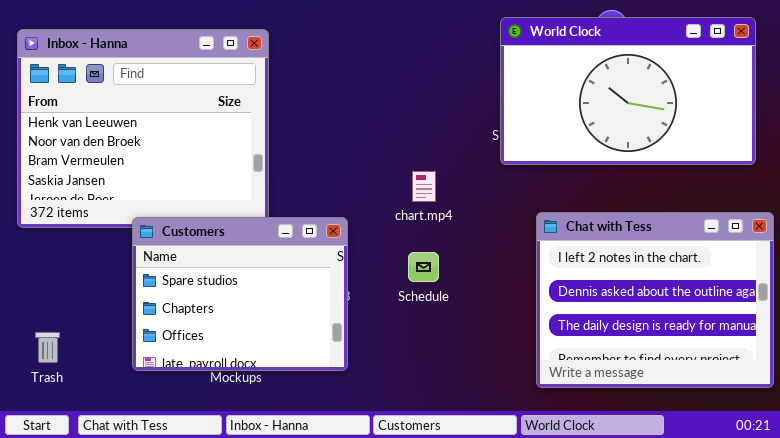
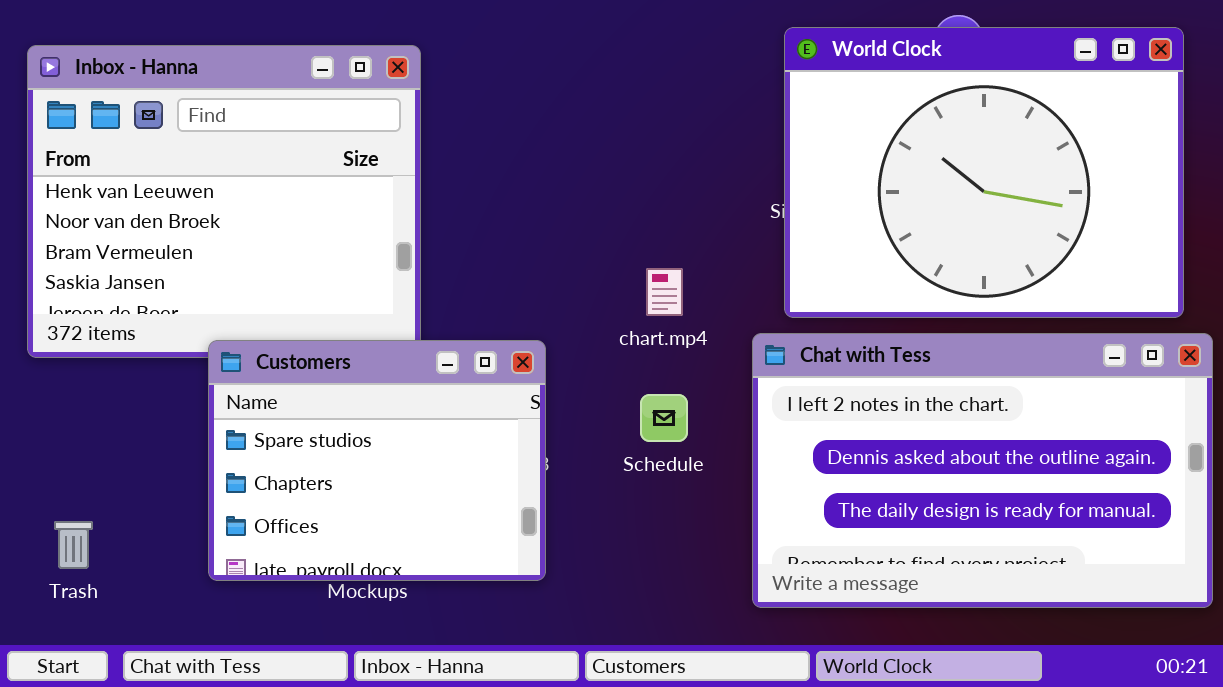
World Clock: [500,17,756,165] -> [784,27,1184,318], resized
Chat with Tess: [536,212,774,388] -> [752,333,1213,608], resized

